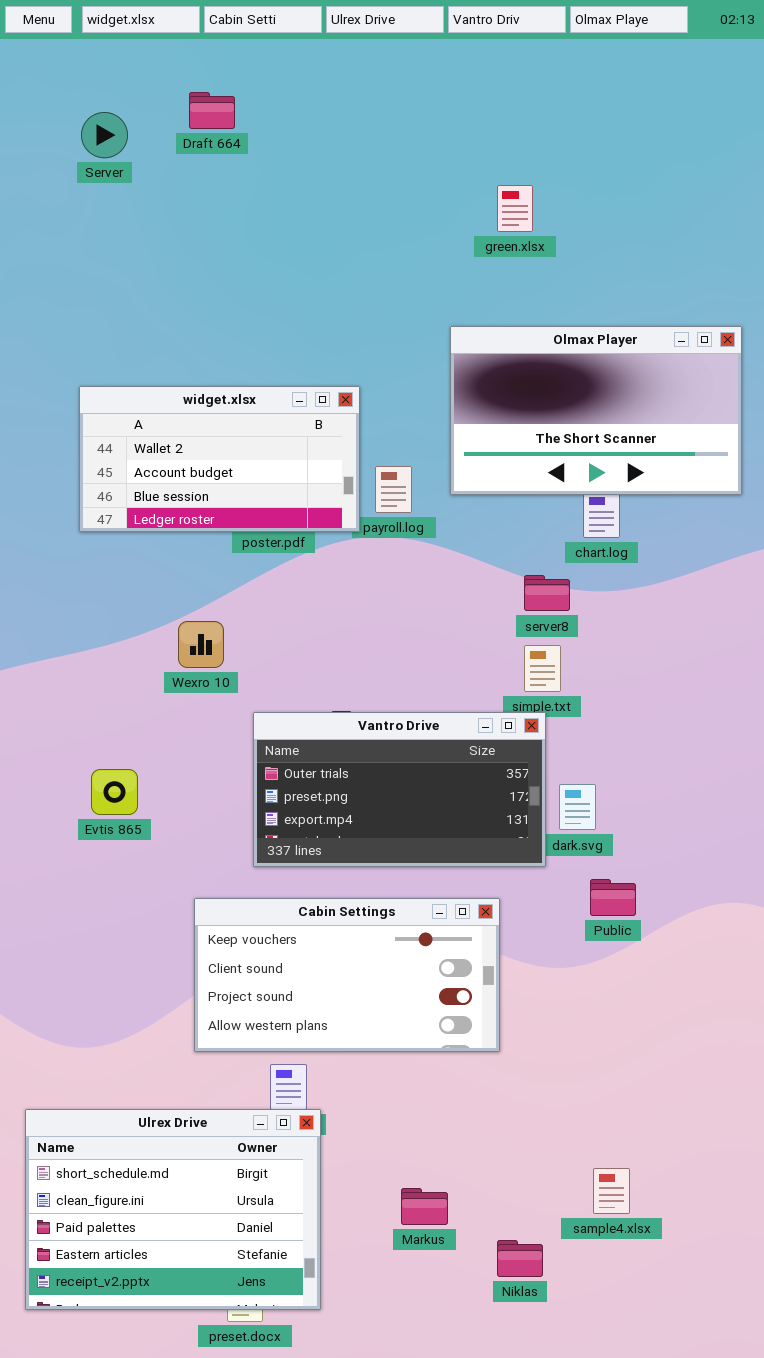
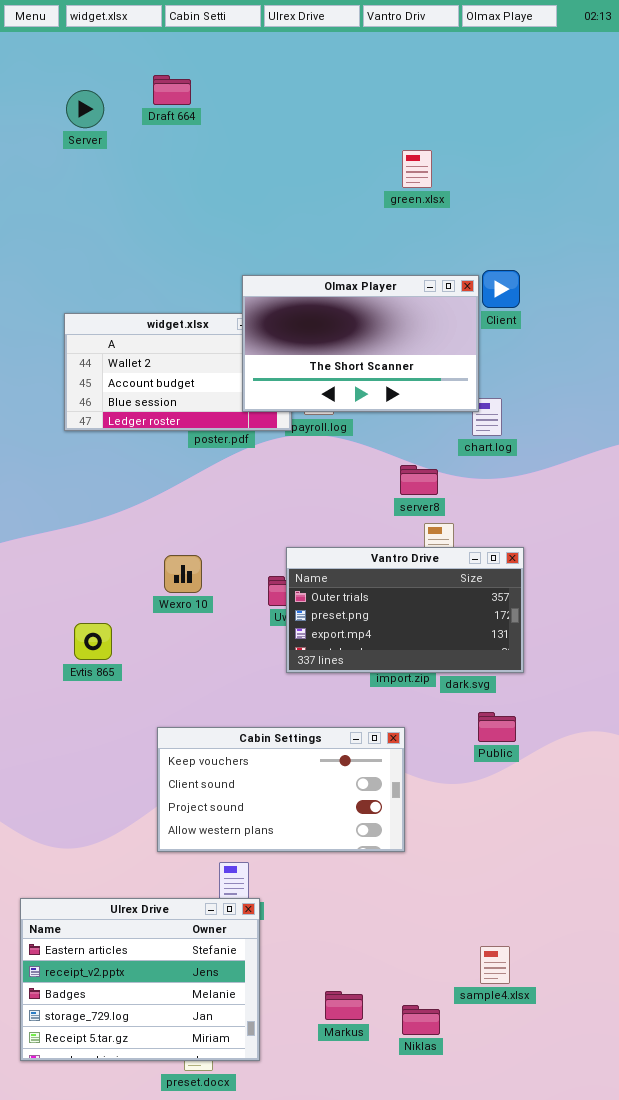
Olmax Player: [450,326,742,495] -> [242,275,479,412], moved
server8: [524,575,570,611] -> [400,465,438,495], moved
Wexro 10: [178,621,224,668] -> [164,555,202,593], moved
Vantro Drive: [253,712,546,867] -> [286,547,524,673], moved
Ulrex Drive: [25,1109,321,1310] -> [20,898,260,1061], scrolled down 3 rows
Markus: [401,1188,448,1225] -> [325,991,363,1020], moved

